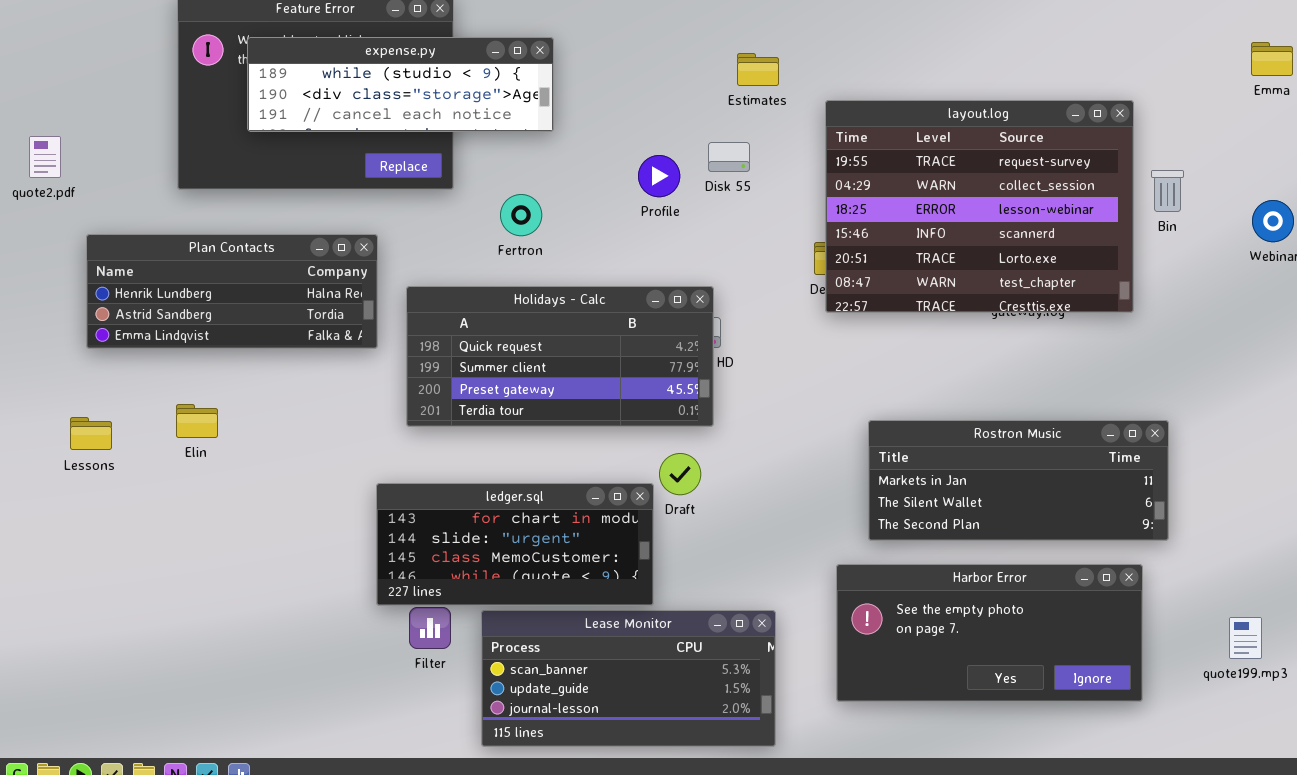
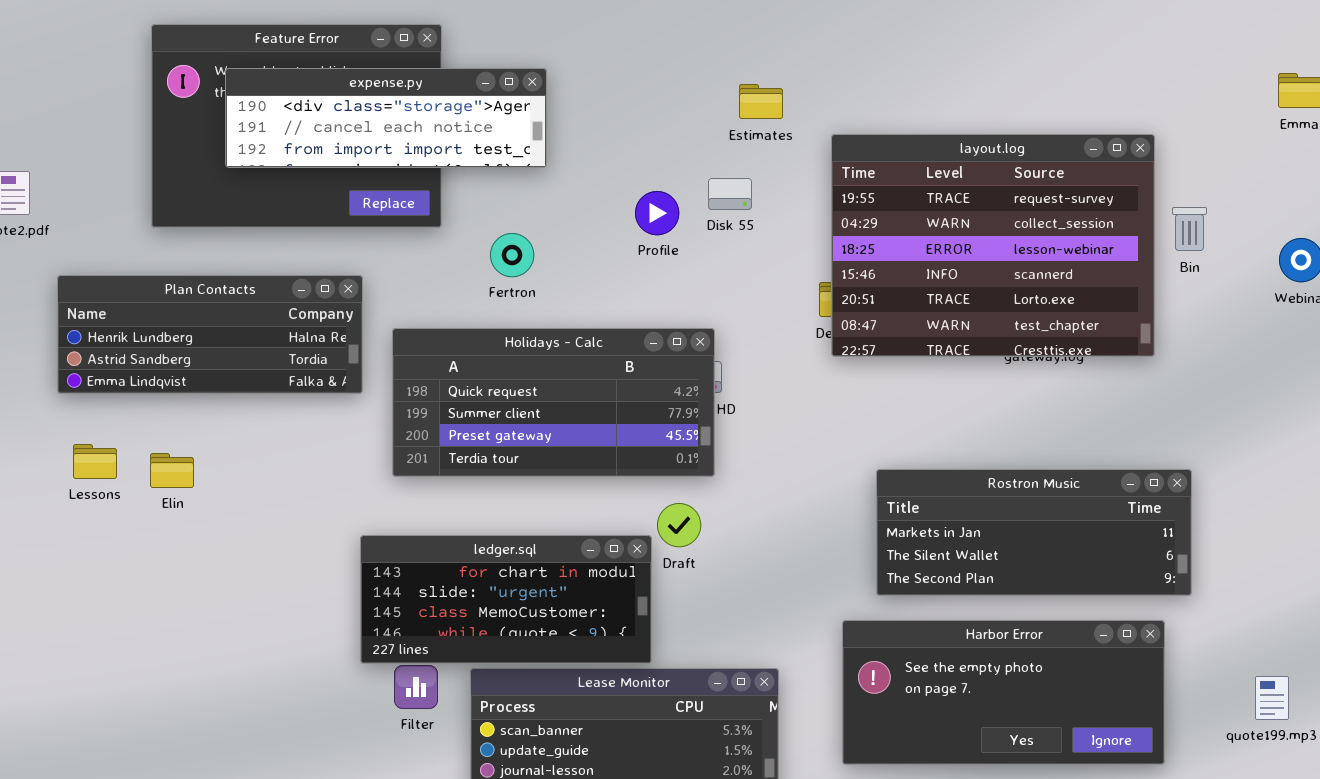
expense.py: [247,37,554,132] -> [225,68,547,168], scrolled down 1 row
Lessons: [70,417,112,450] -> [73,444,117,479], moved

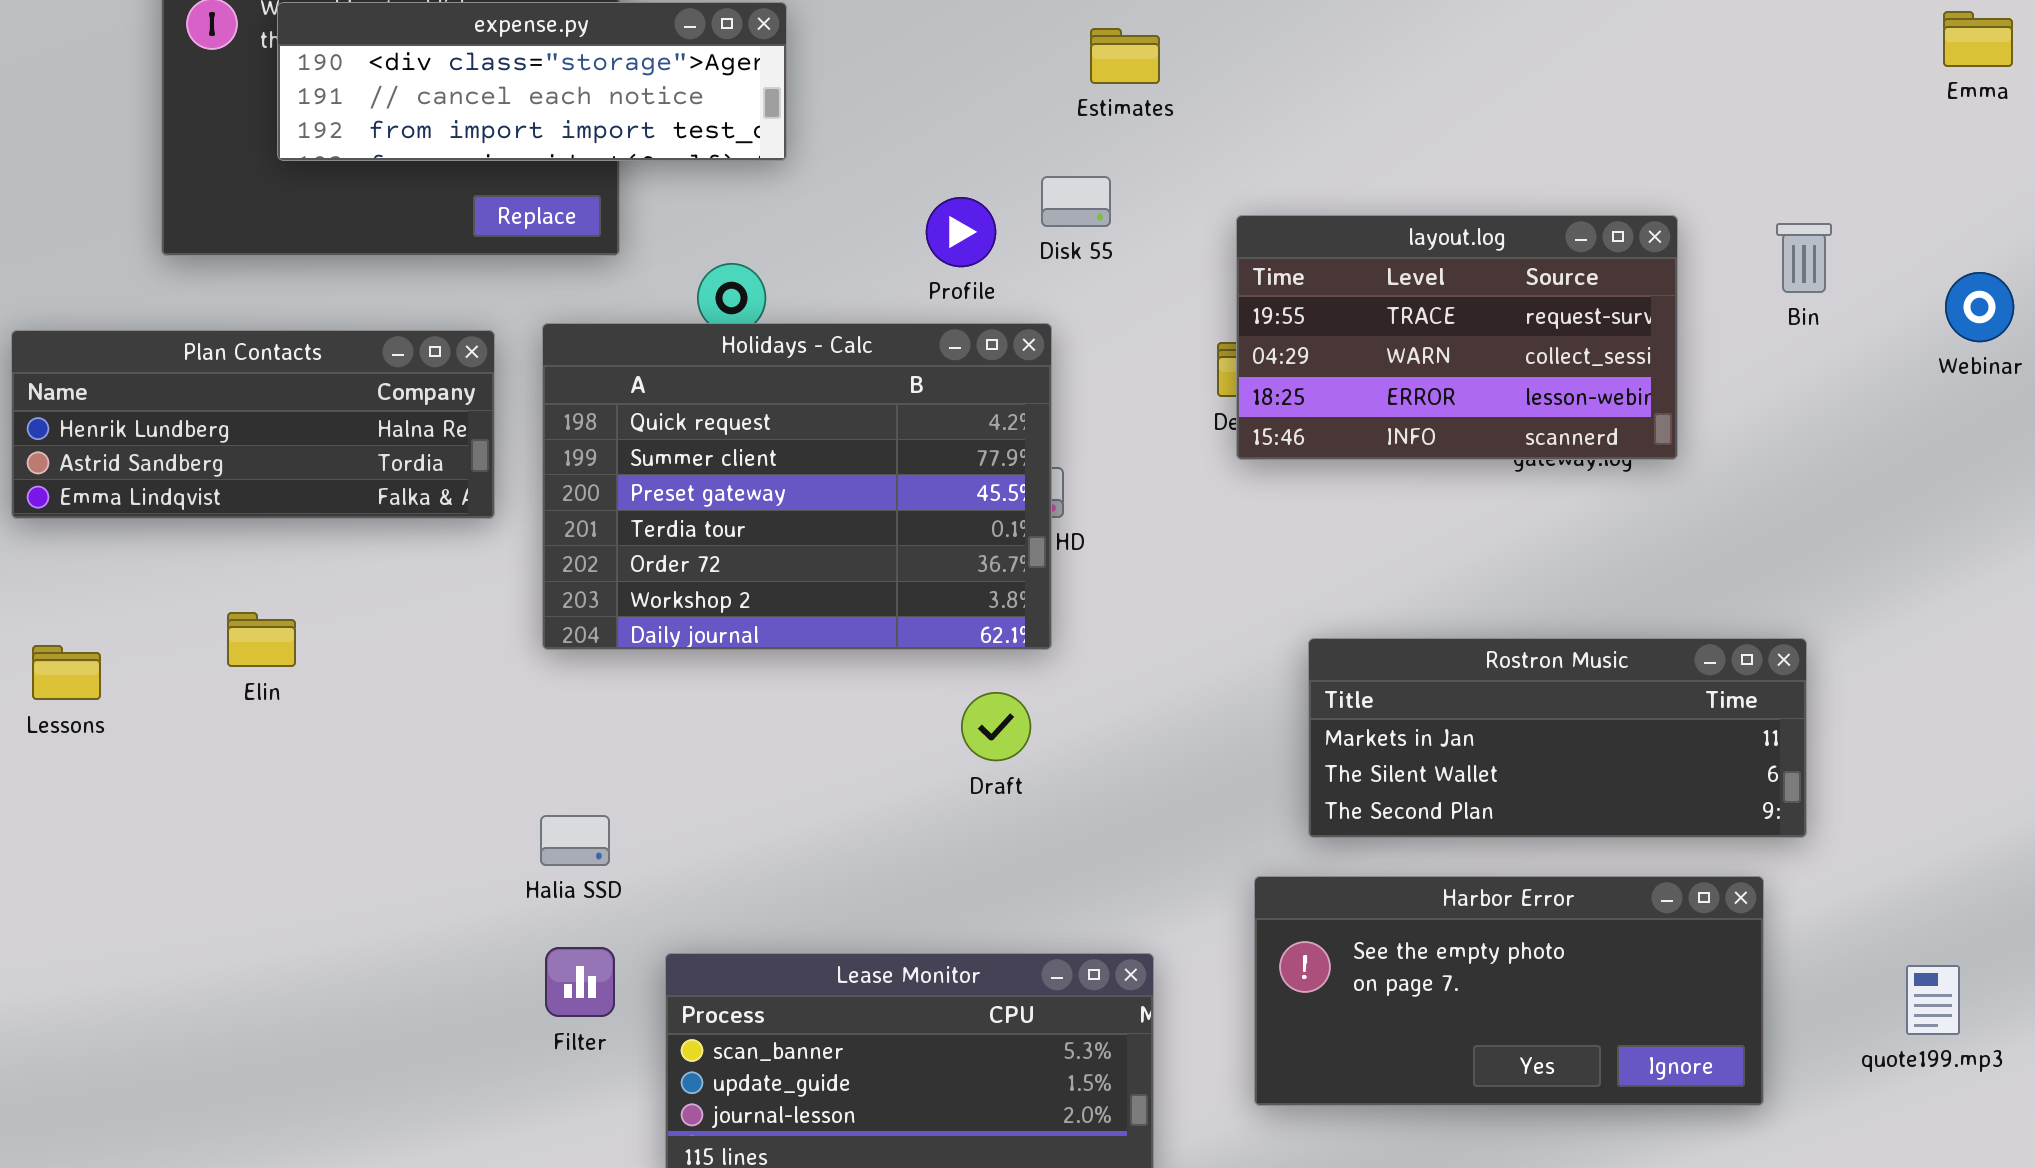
layout.log: [831,134,1155,357] -> [1236,215,1678,460], resized
Holidays - Calc: [392,328,715,477] -> [542,323,1052,650], resized
Lessons: [73,444,117,479] -> [32,645,101,700], moved
Elin: [150,453,194,488] -> [227,612,296,667], moved
ledger.sql: [360,535,652,664] -> none, closed

